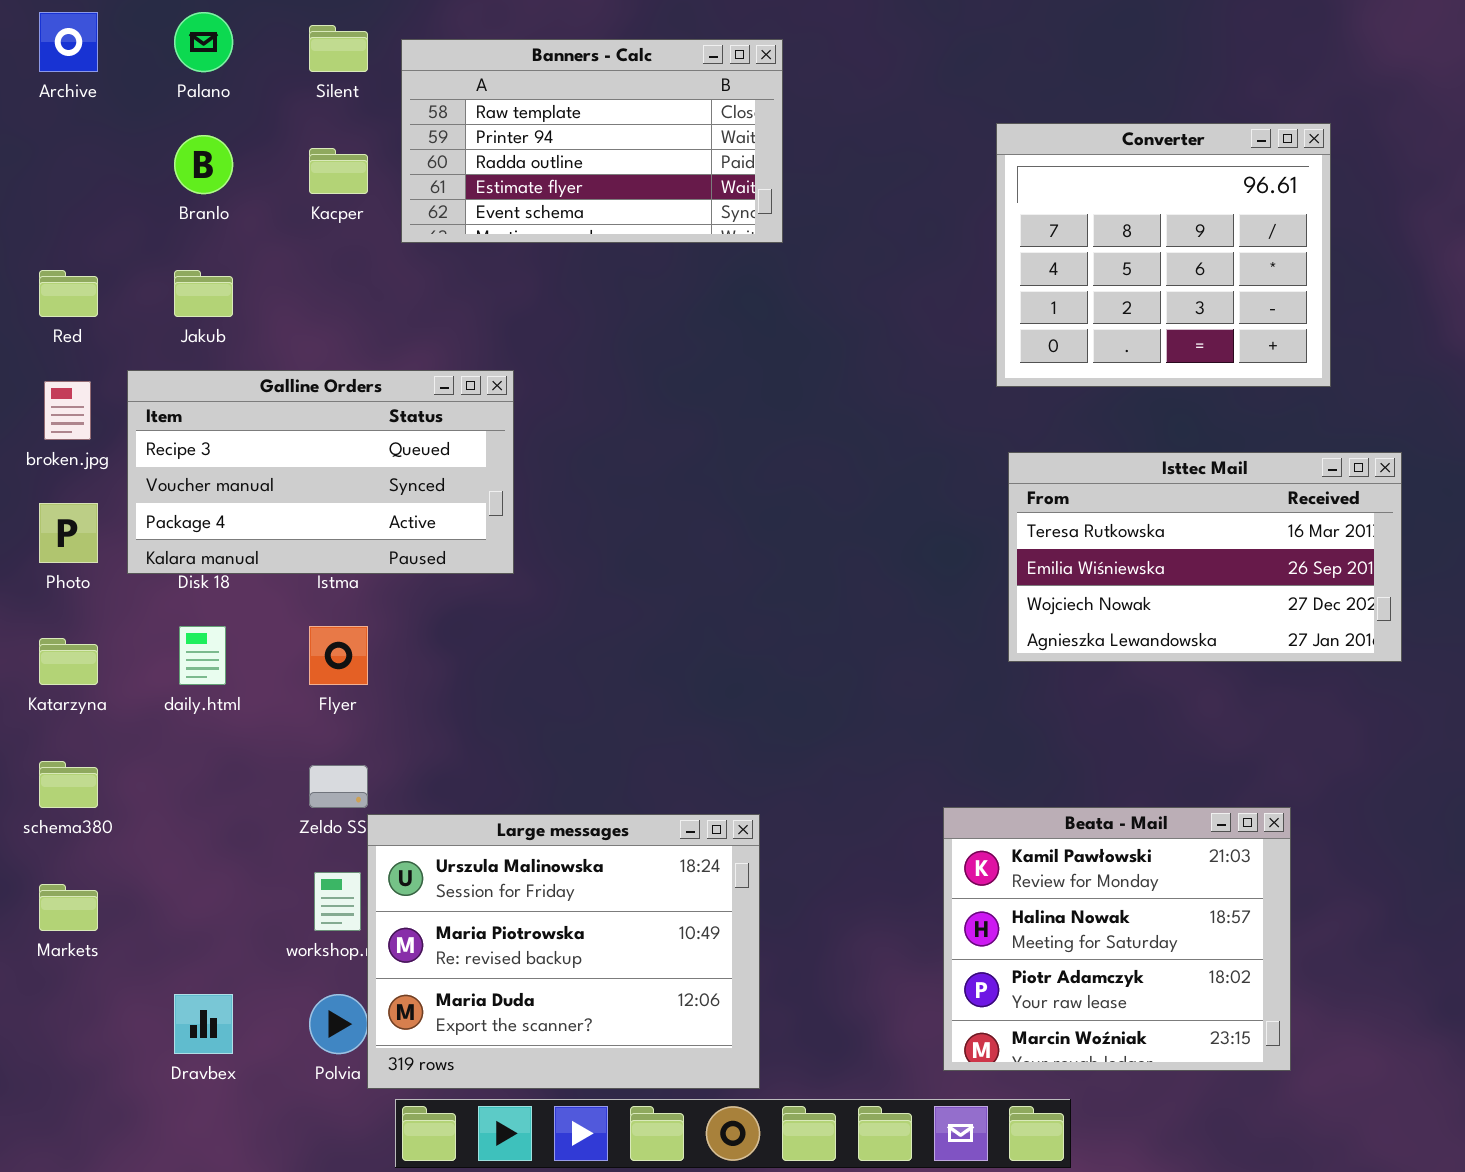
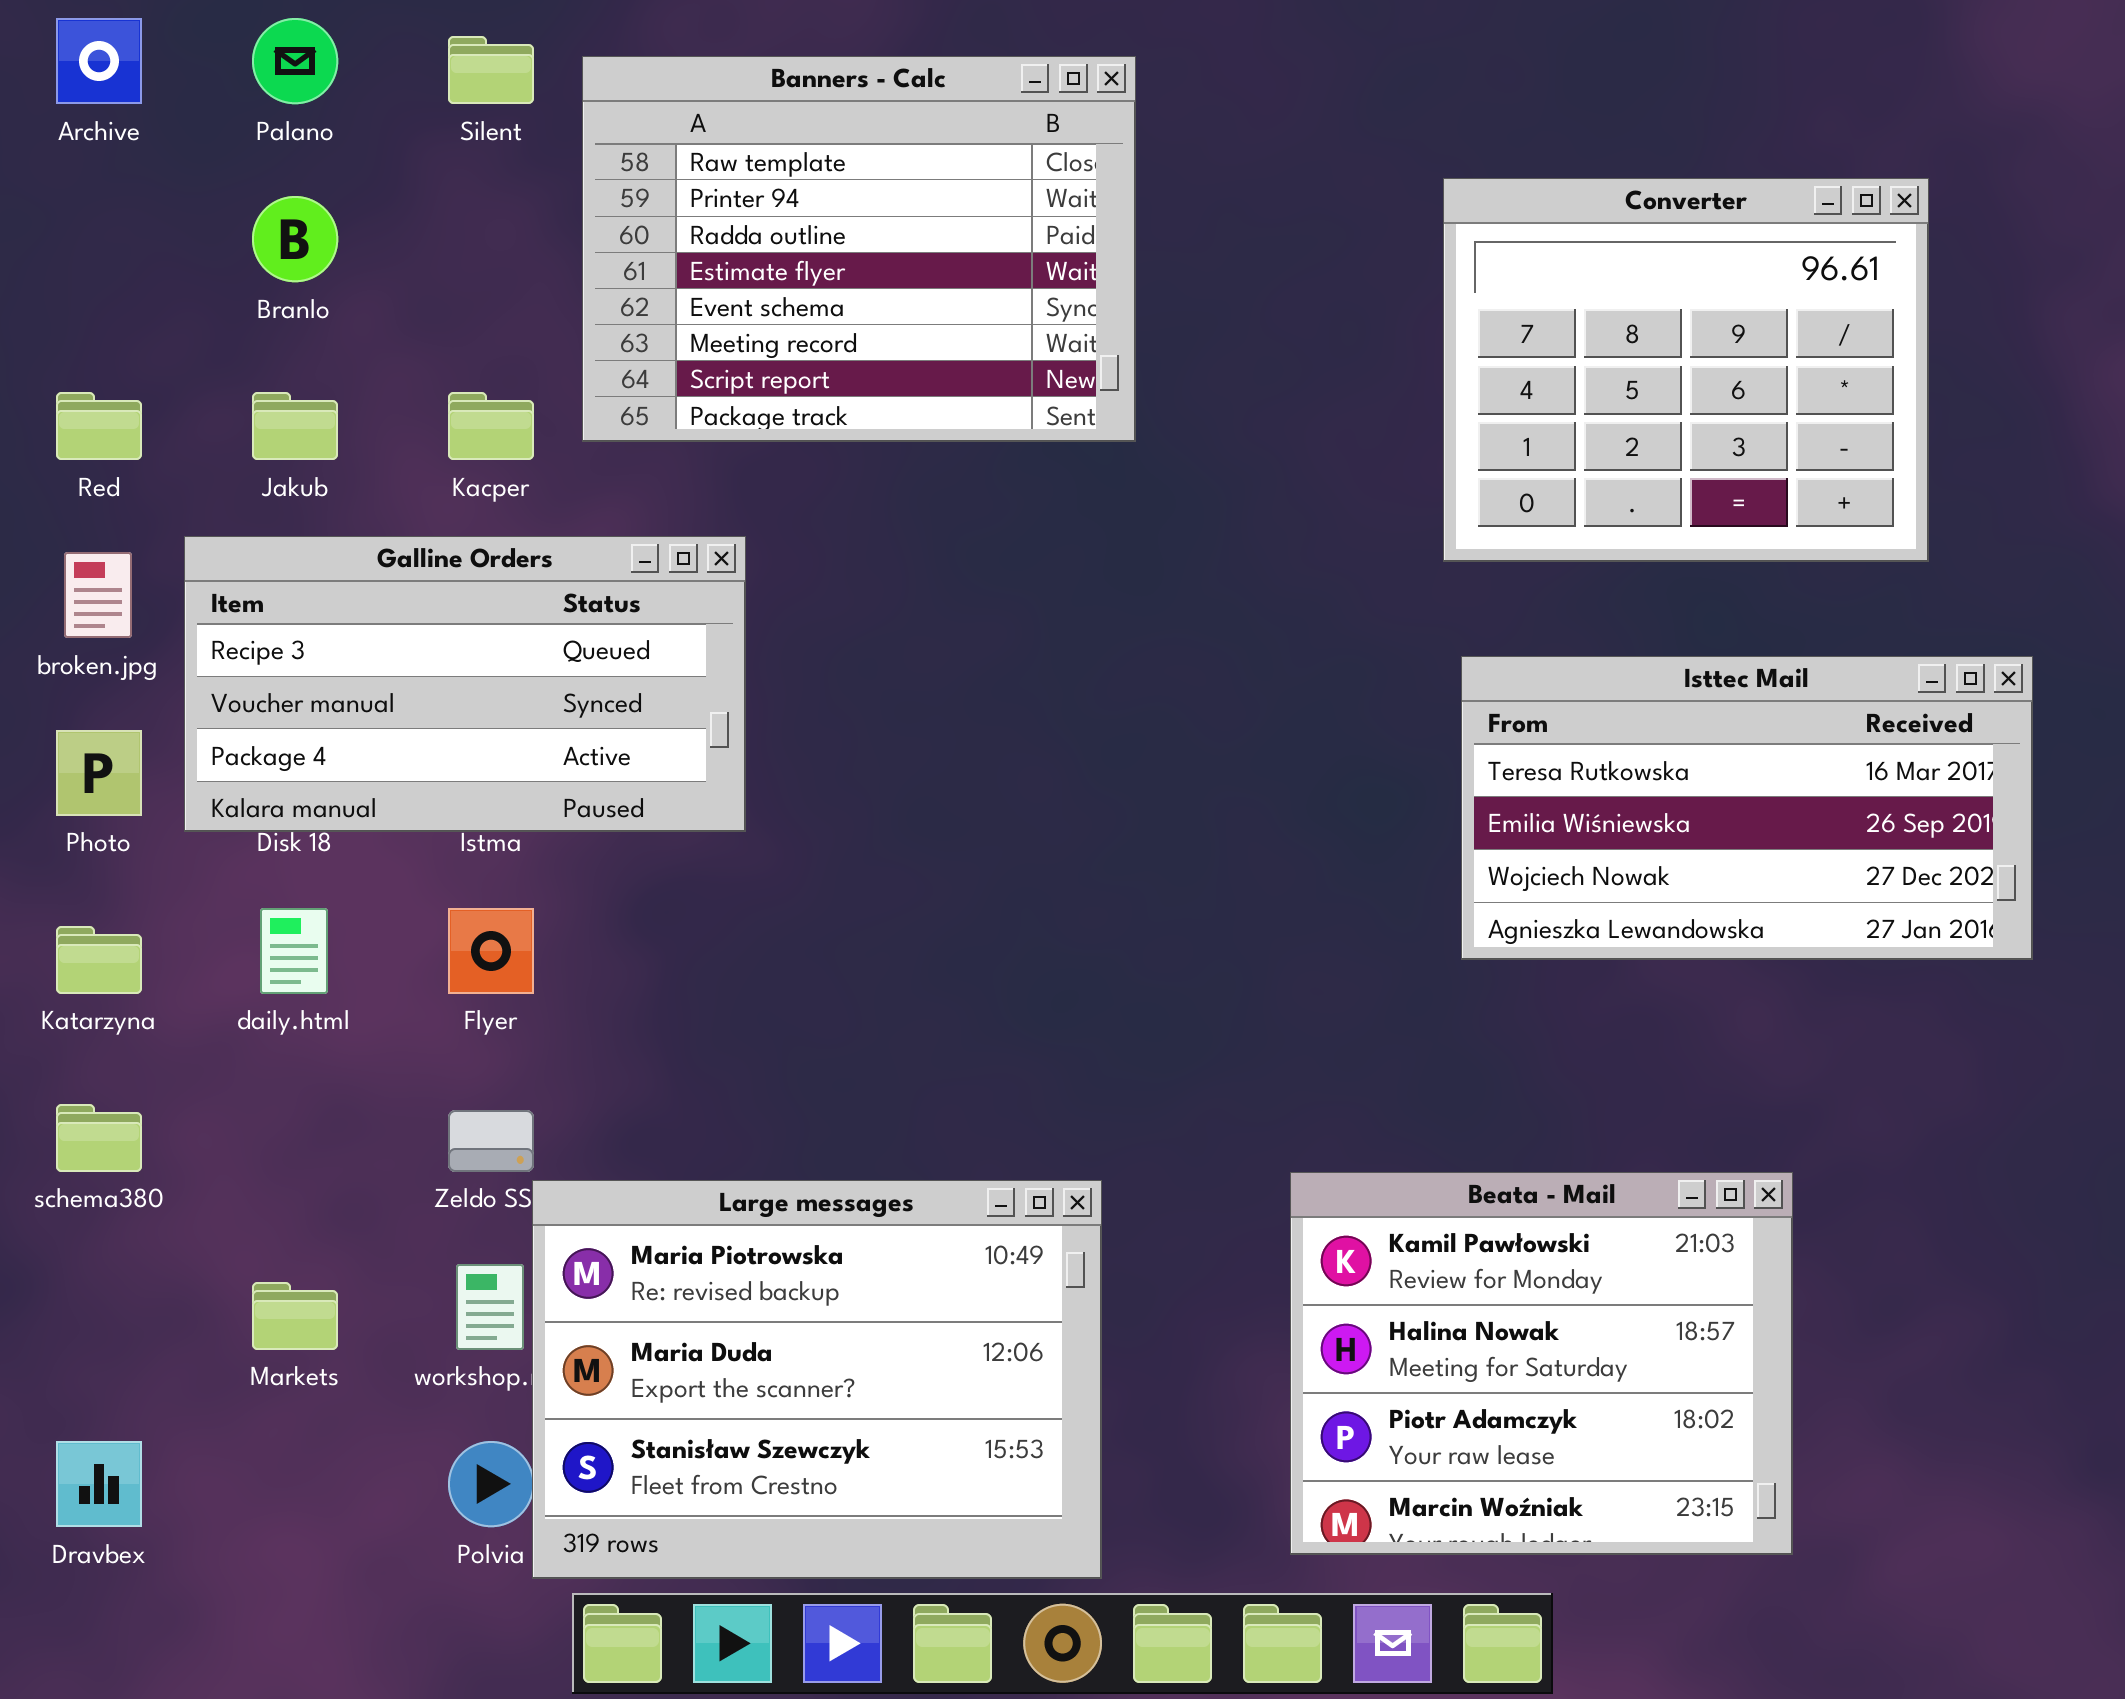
Banners - Calc: [401,39,783,243] -> [582,56,1136,442], resized
Kacper: [309,148,368,194] -> [448,392,534,460], moved
Beata - Mail: [943,807,1291,1071] -> [1290,1172,1793,1555], moved
Large messages: [367,814,760,1089] -> [532,1180,1102,1579], scrolled down 1 row
Markets: [39,884,98,931] -> [252,1282,338,1350], moved
Dravbex: [174,994,233,1054] -> [56,1441,142,1527], moved

